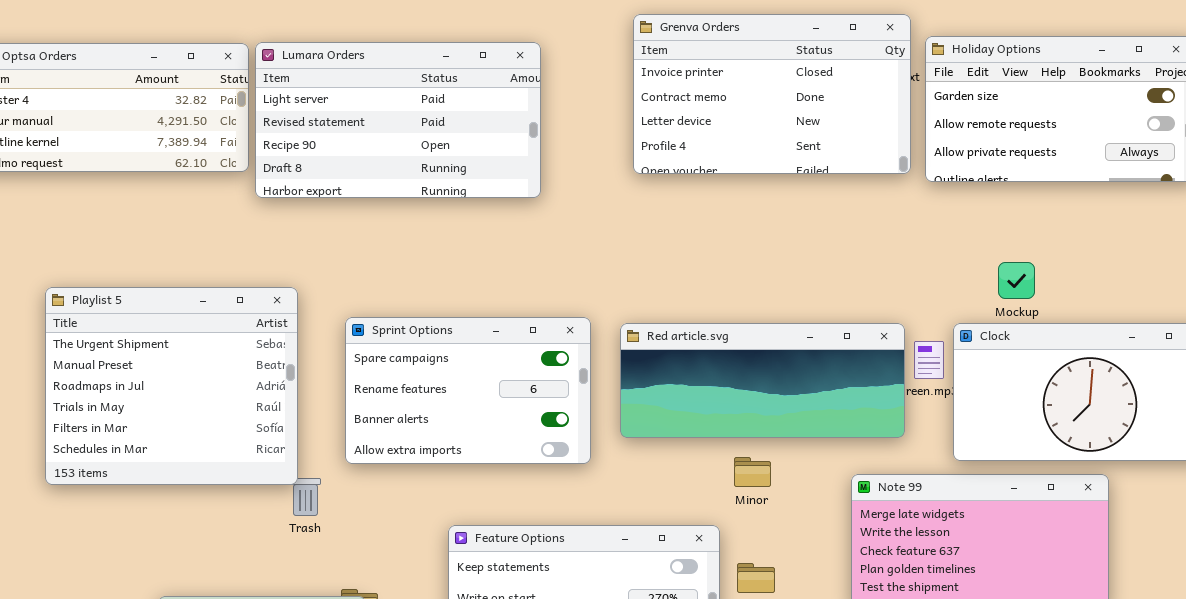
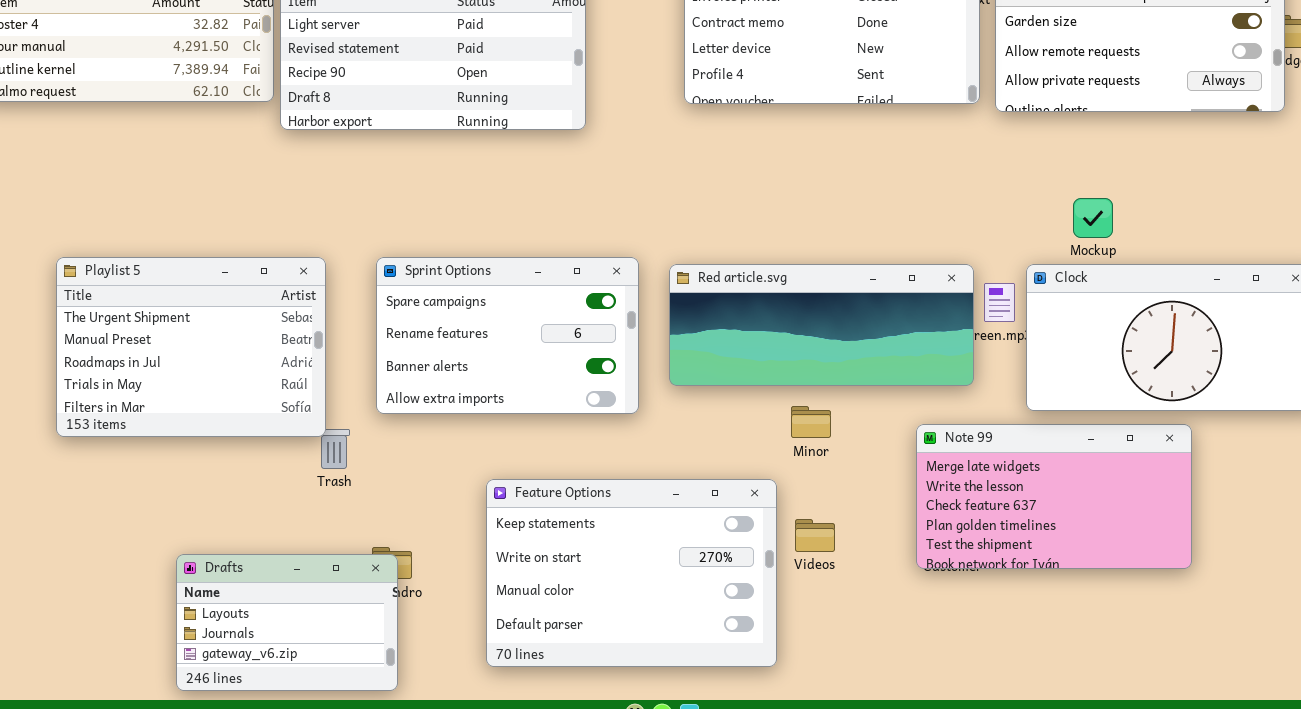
Playlist 5: [45,287,298,485] -> [56,257,326,437], resized

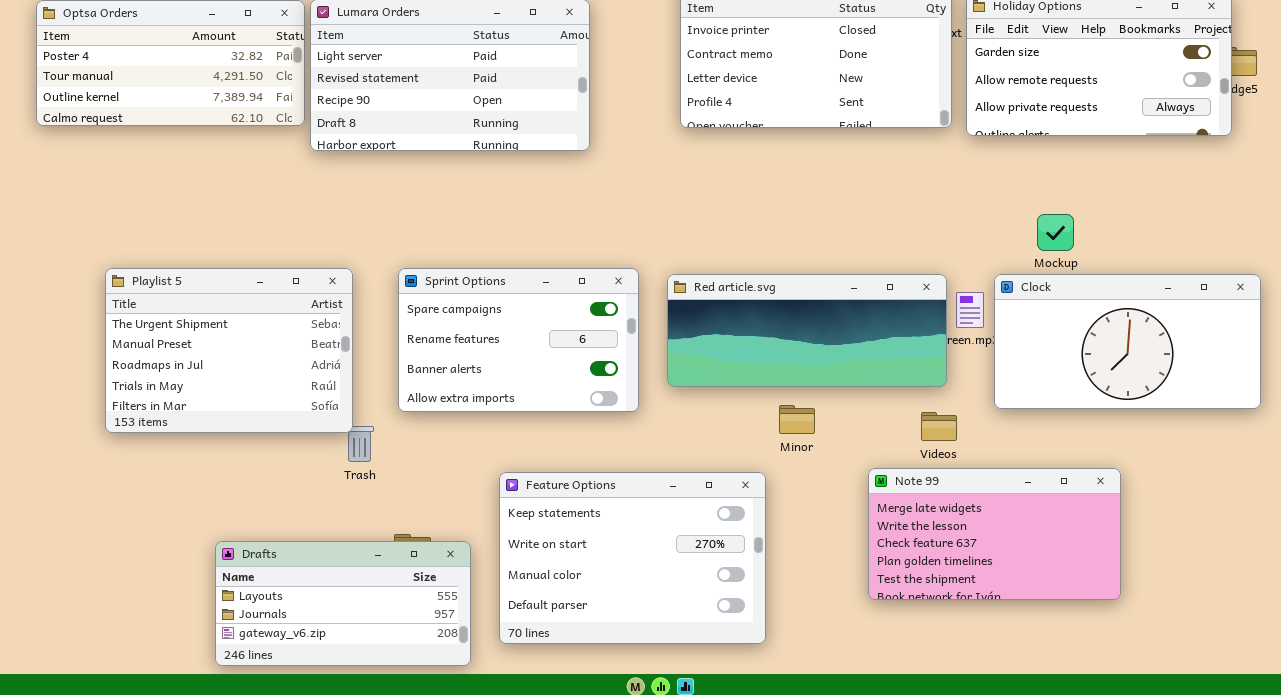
Note 99: [916,424,1192,569] -> [868,468,1121,600], moved
Videos: [795,519,835,552] -> [921,412,957,441], moved
Drafts: [176,554,398,691] -> [215,541,471,666], resized

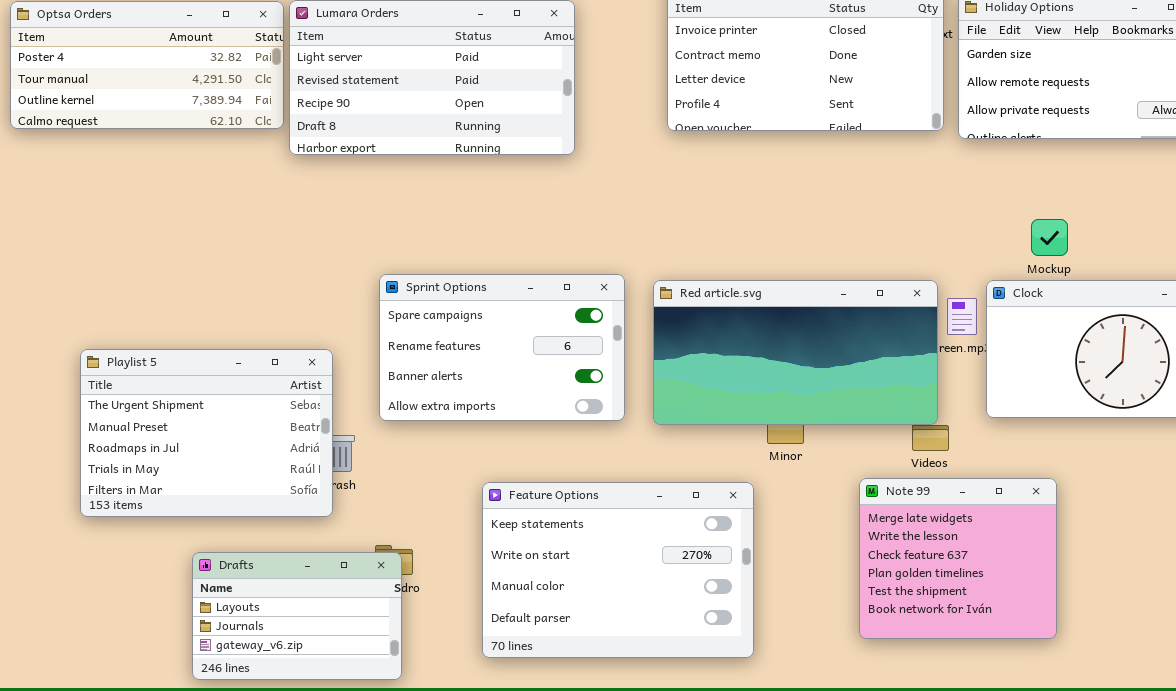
Playlist 5: [105,268,353,433] -> [80,349,333,517], moved
Red article.svg: [667,274,947,387] -> [653,280,938,425], resized
Note 99: [868,468,1121,600] -> [859,478,1057,639], resized
Drafts: [215,541,471,666] -> [192,552,402,680], resized

